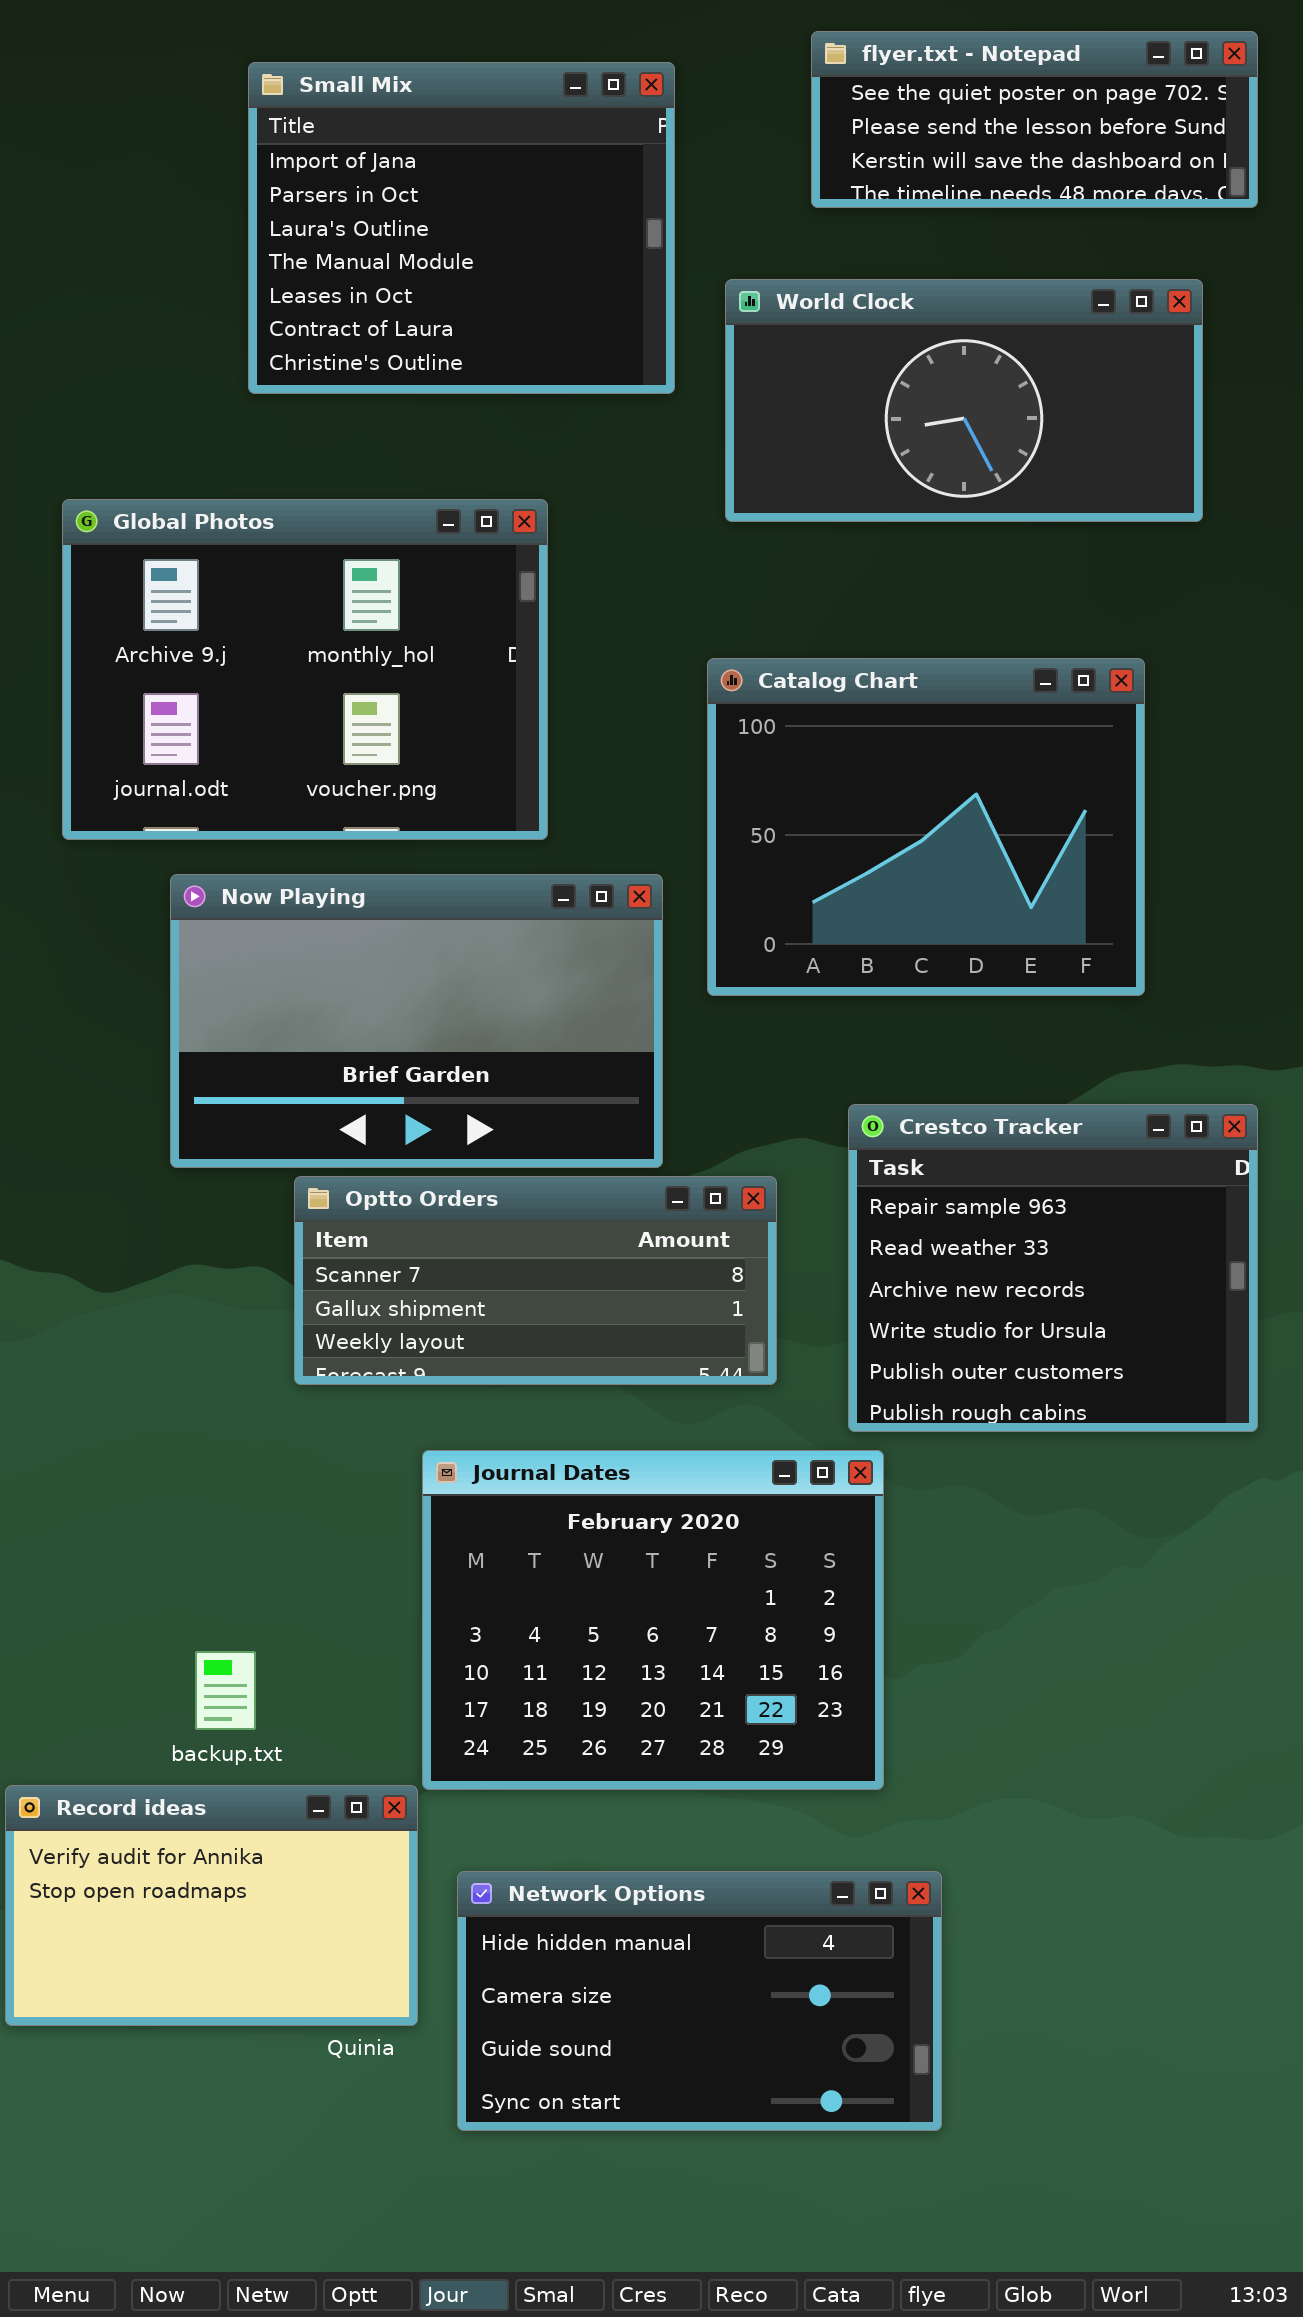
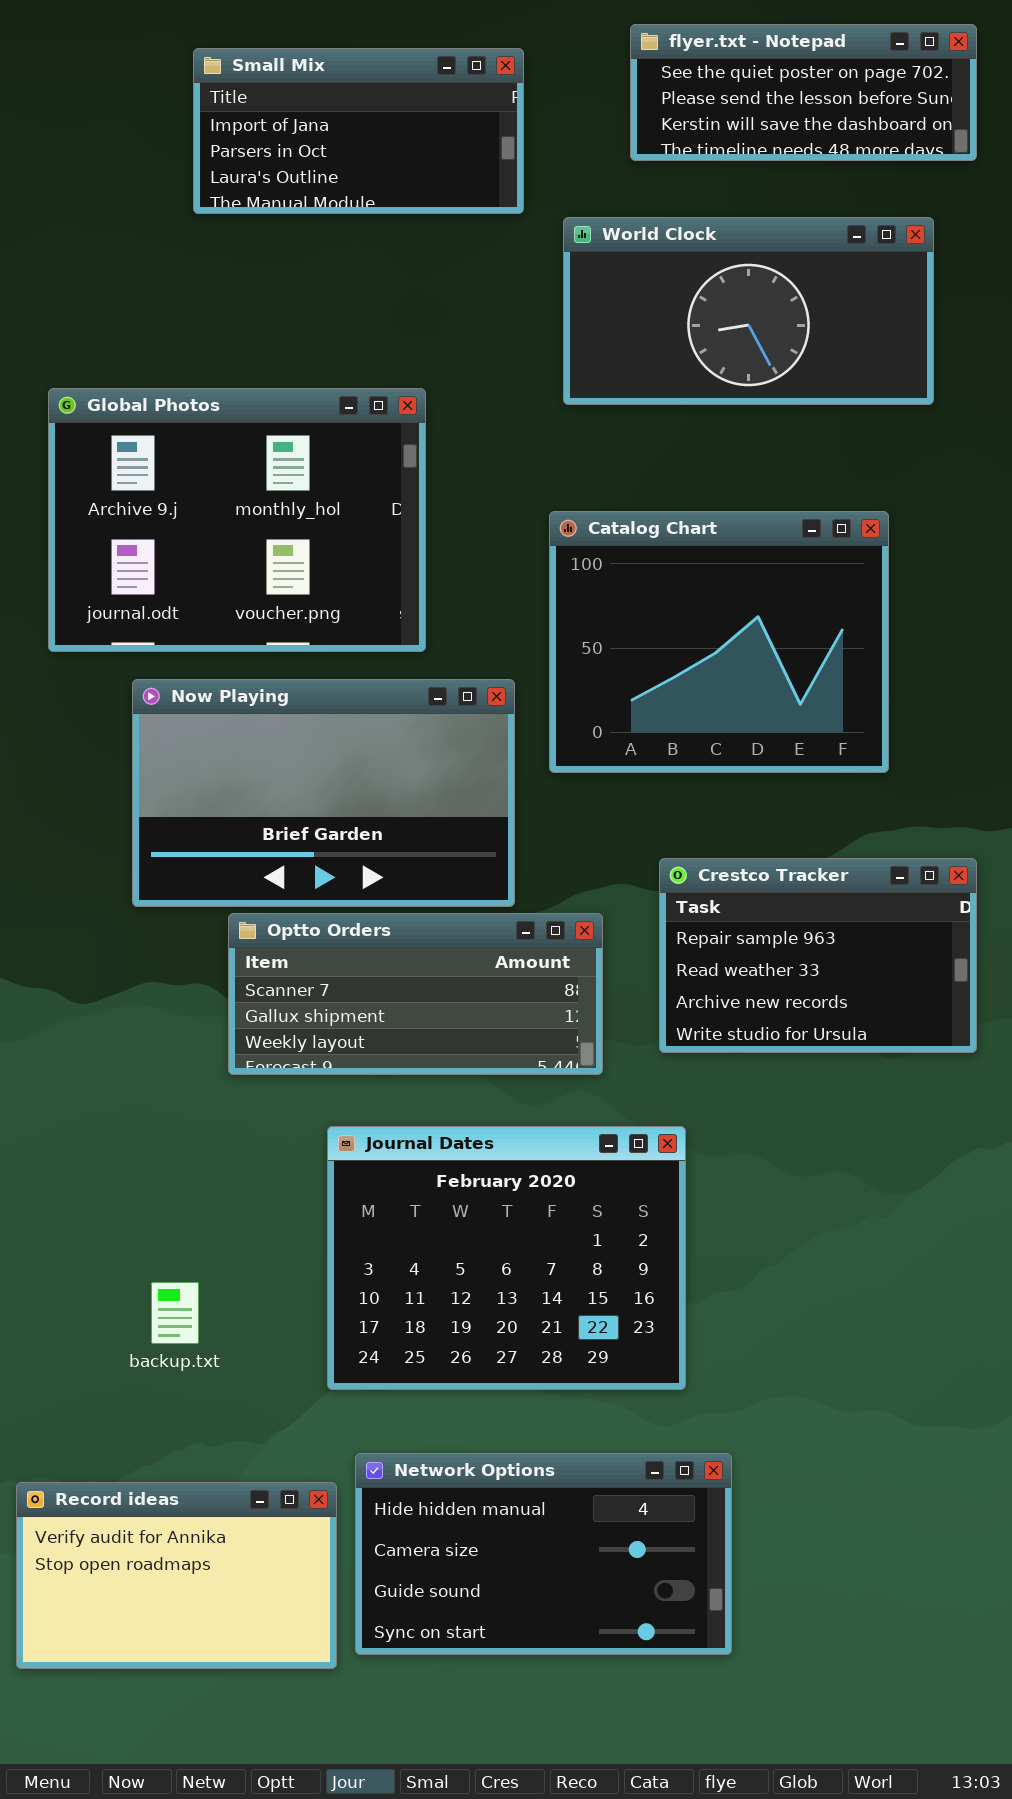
Small Mix: [248,62,675,394] -> [193,48,524,214], resized
Crestco Tracker: [848,1104,1258,1432] -> [659,858,977,1053], resized
Record ideas: [5,1785,418,2026] -> [16,1482,337,1669], moved

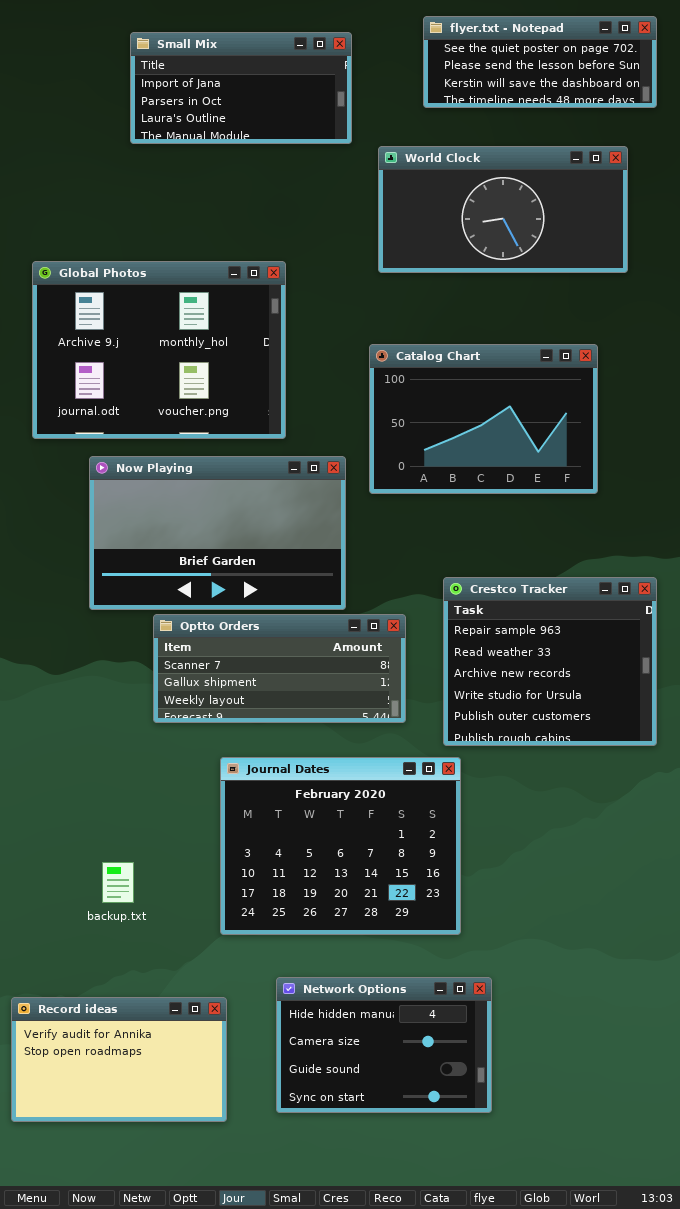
Catalog Chart: [549,511,889,773] -> [369,344,598,494], resized
Crestco Tracker: [659,858,977,1053] -> [443,577,657,746], resized
Network Options: [355,1453,732,1655] -> [276,977,492,1113], resized

